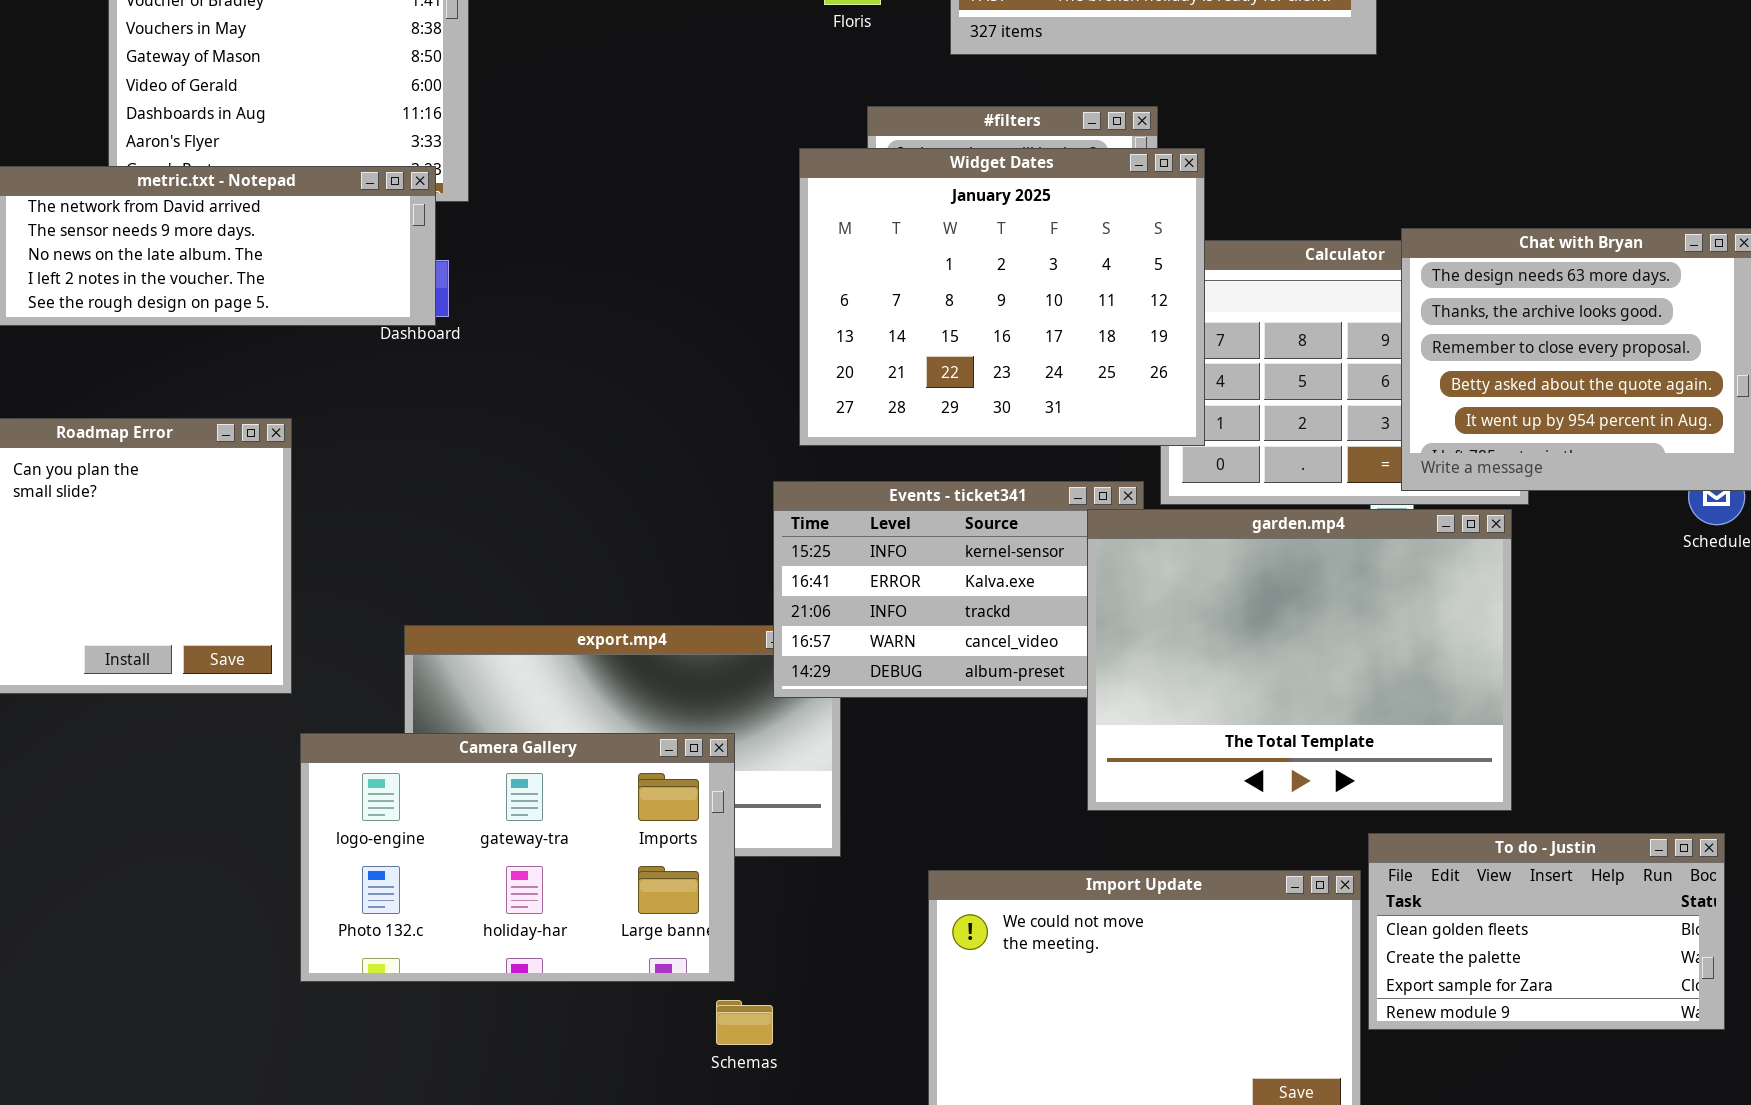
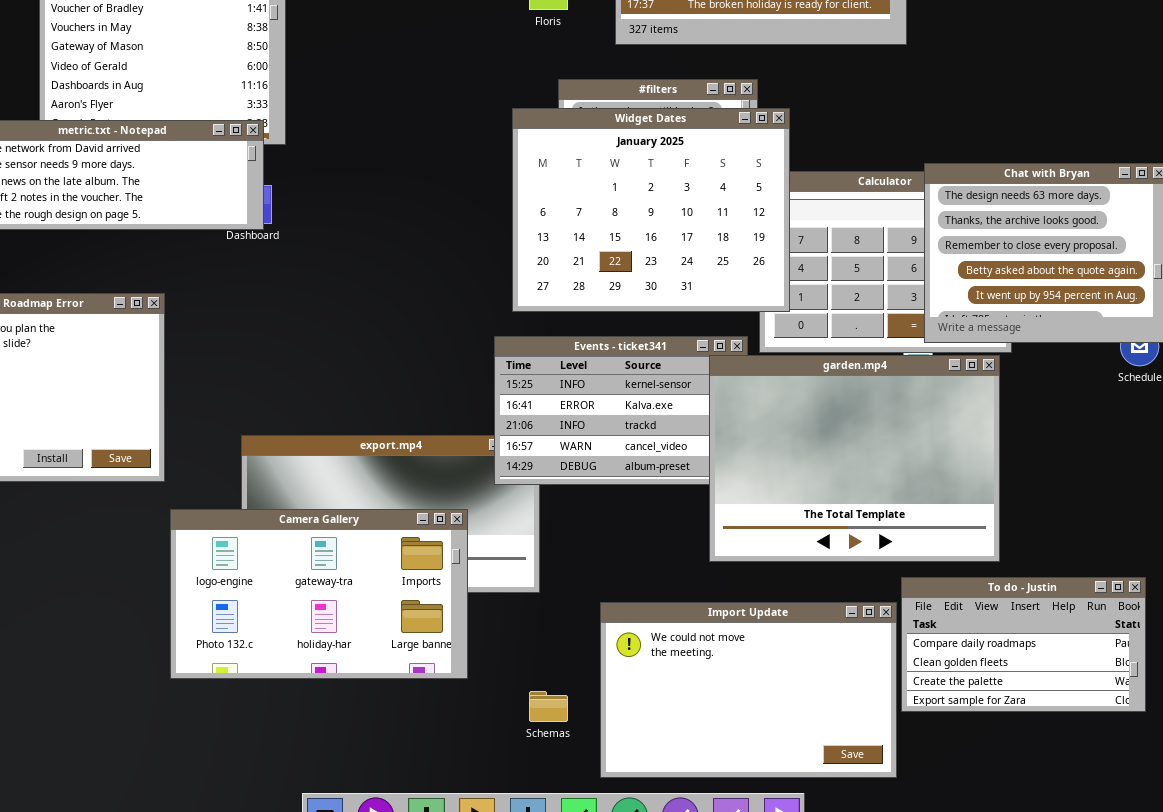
To do - Justin: [1368,833,1725,1030] -> [901,577,1146,712], scrolled up 1 row
Schemas: [716,1000,773,1045] -> [529,691,568,722], moved

